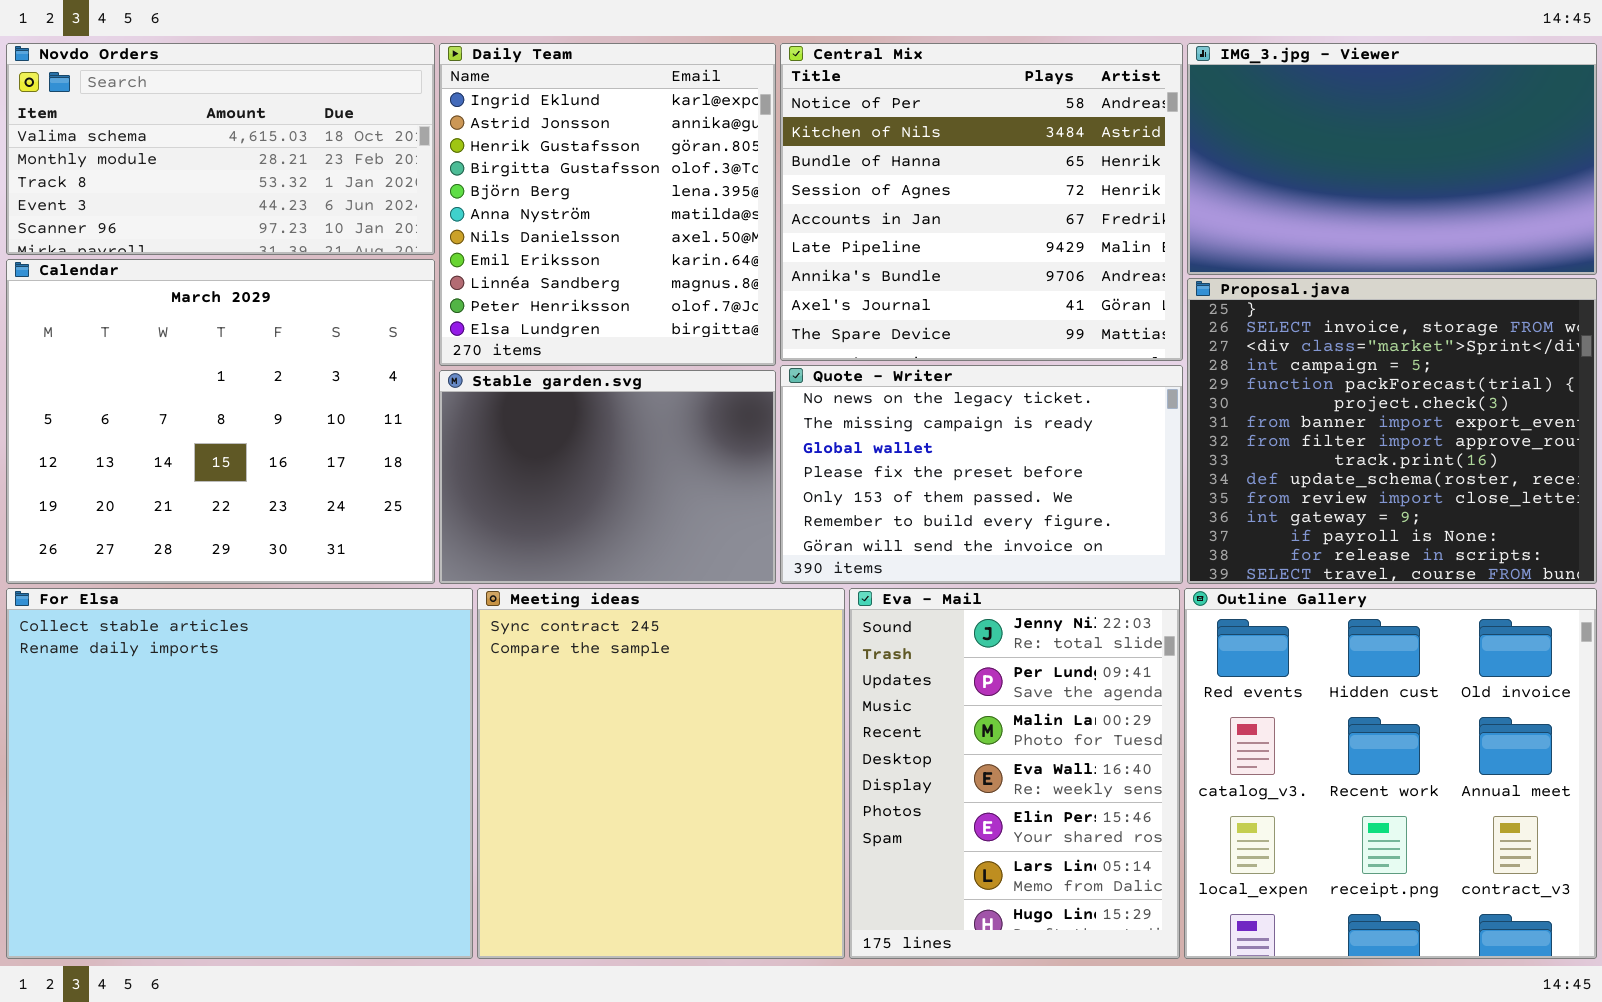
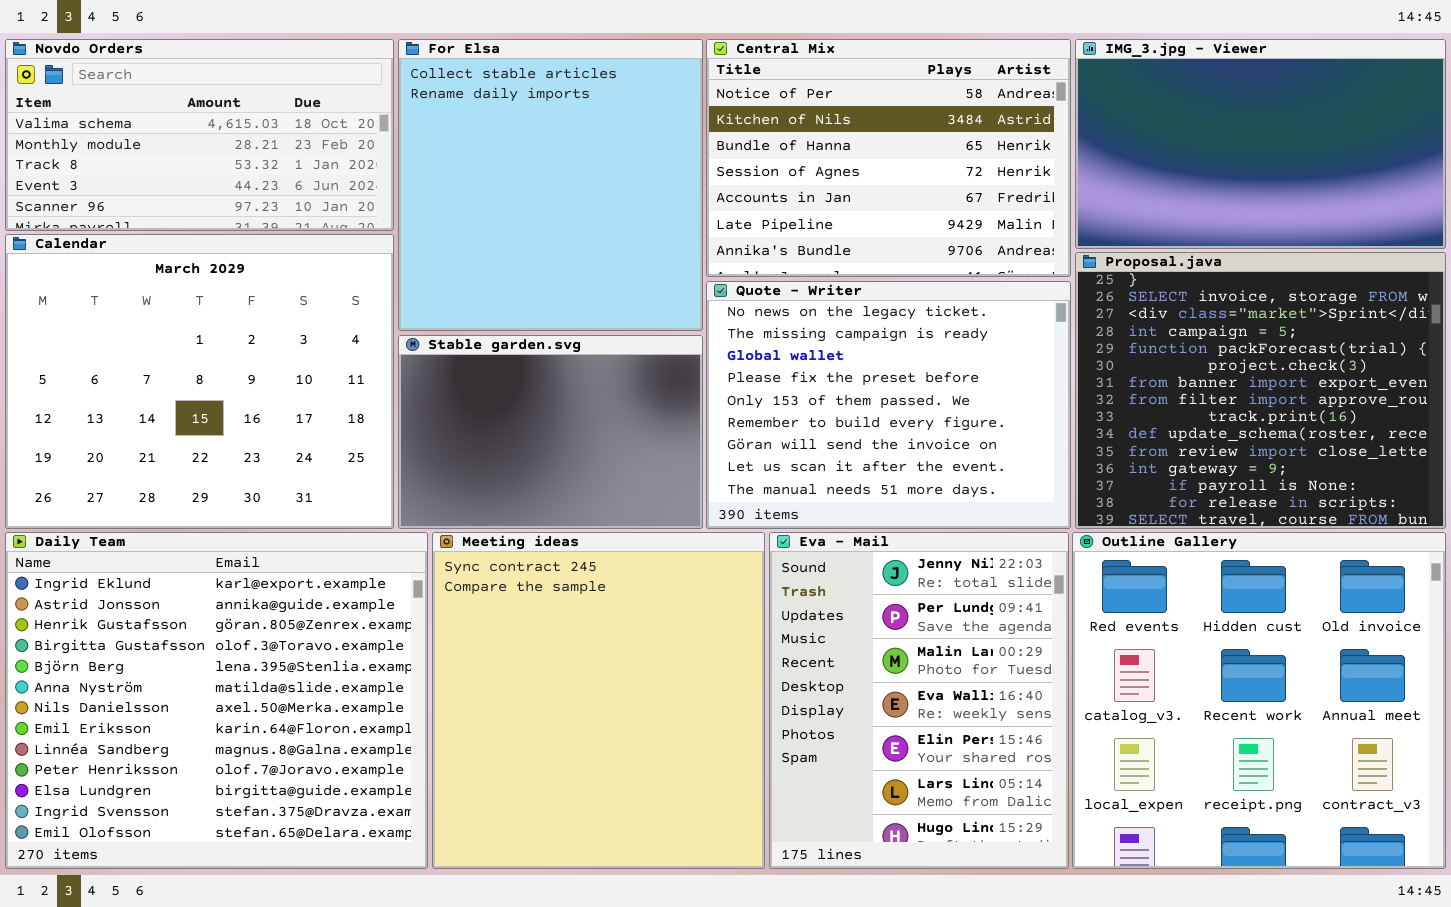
Daily Team: [439,43,776,366] -> [5,532,428,869], moved, resized
Central Mix: [780,43,1183,361] -> [706,39,1071,277], resized
Quote - Writer: [780,365,1183,584] -> [706,281,1071,529], resized
For Elsa: [6,588,473,959] -> [398,39,703,331], moved, resized

